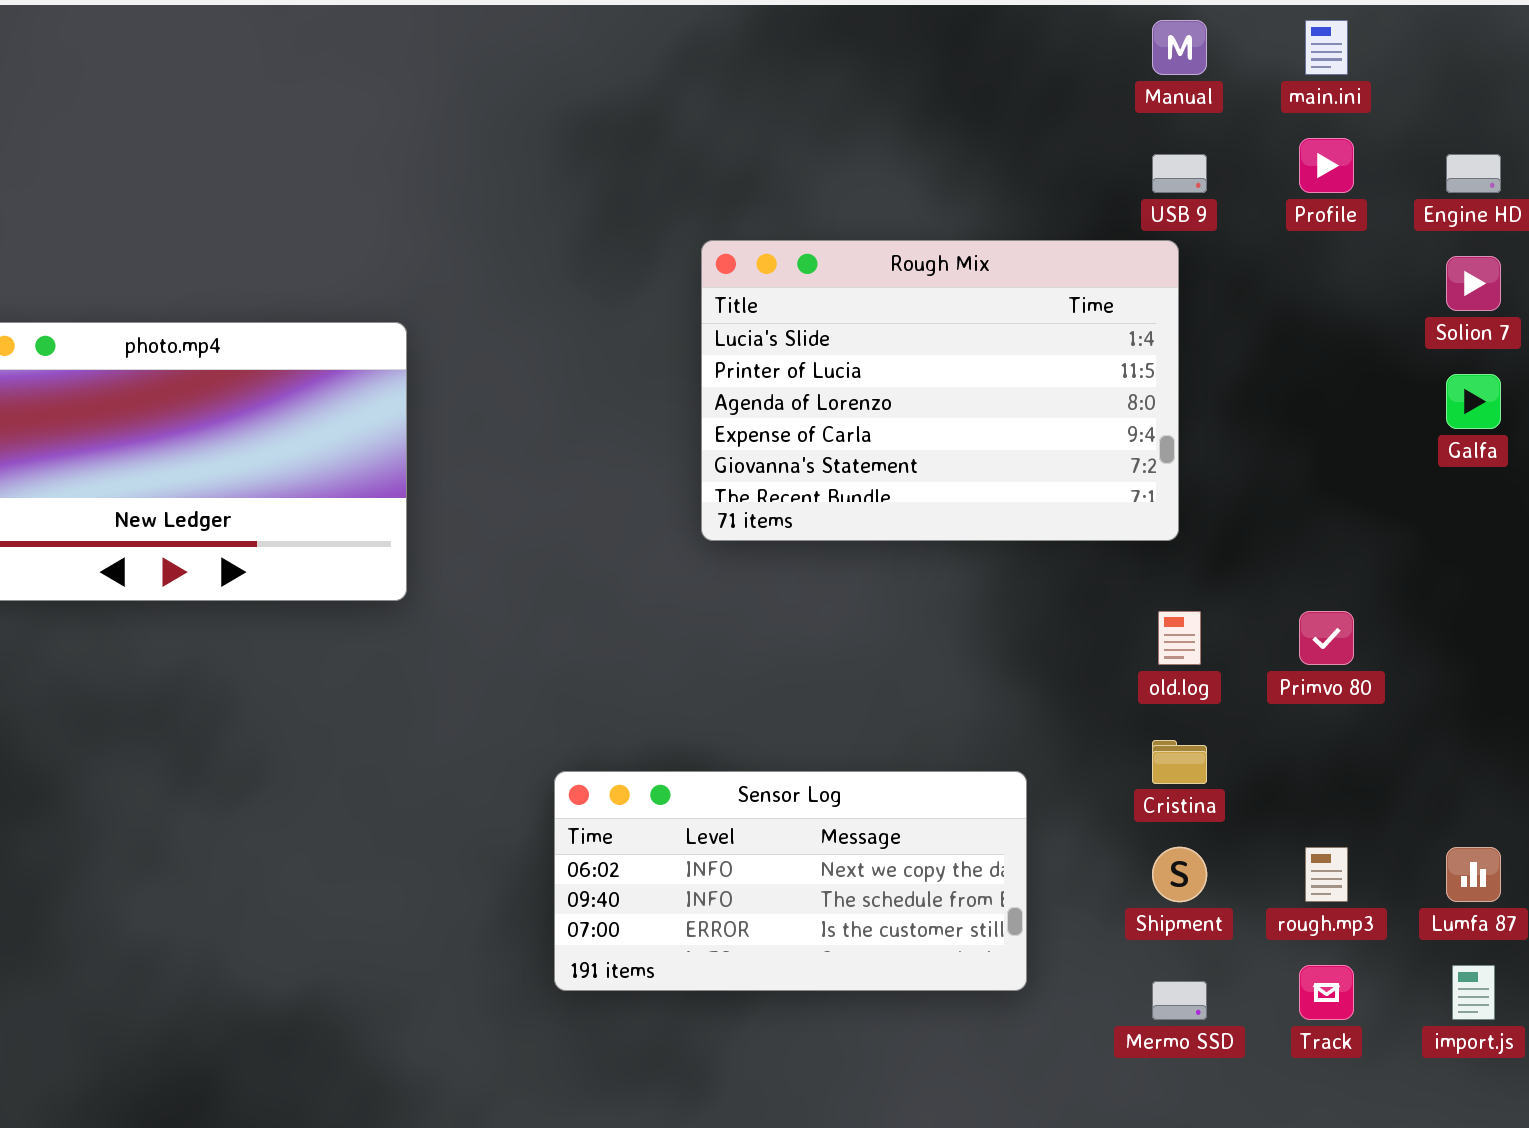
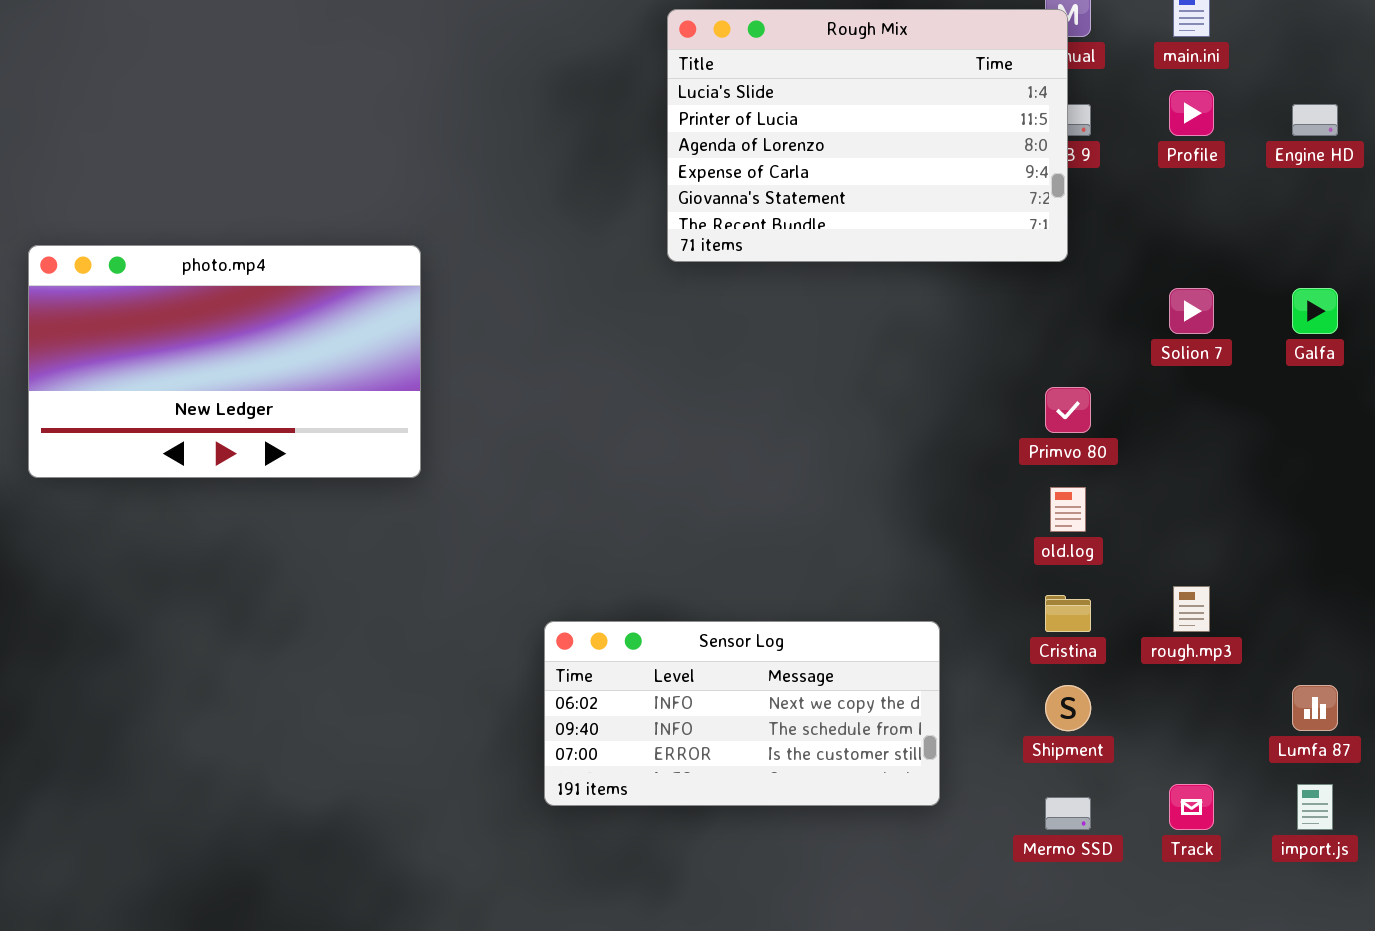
Rough Mix: [701,240,1179,541] -> [667,9,1068,262], moved
Solion 7: [1446,256,1501,311] -> [1169,288,1214,334], moved
Primvo 80: [1299,611,1354,665] -> [1045,387,1091,433], moved
rough.mp3: [1305,847,1348,902] -> [1173,586,1210,632], moved

